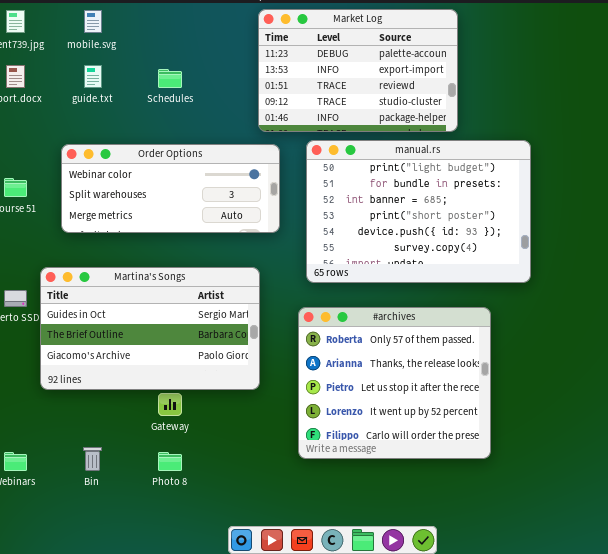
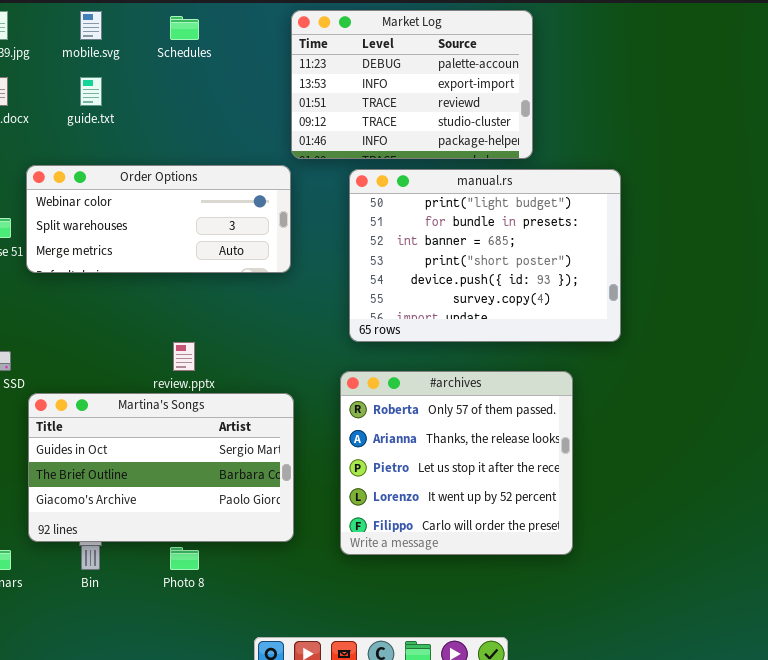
Schedules: [158,69,182,88] -> [170,16,199,40], moved
Order Options: [61,144,280,233] -> [26,165,291,273], moved
Martina's Songs: [40,267,260,390] -> [28,393,294,542], moved

